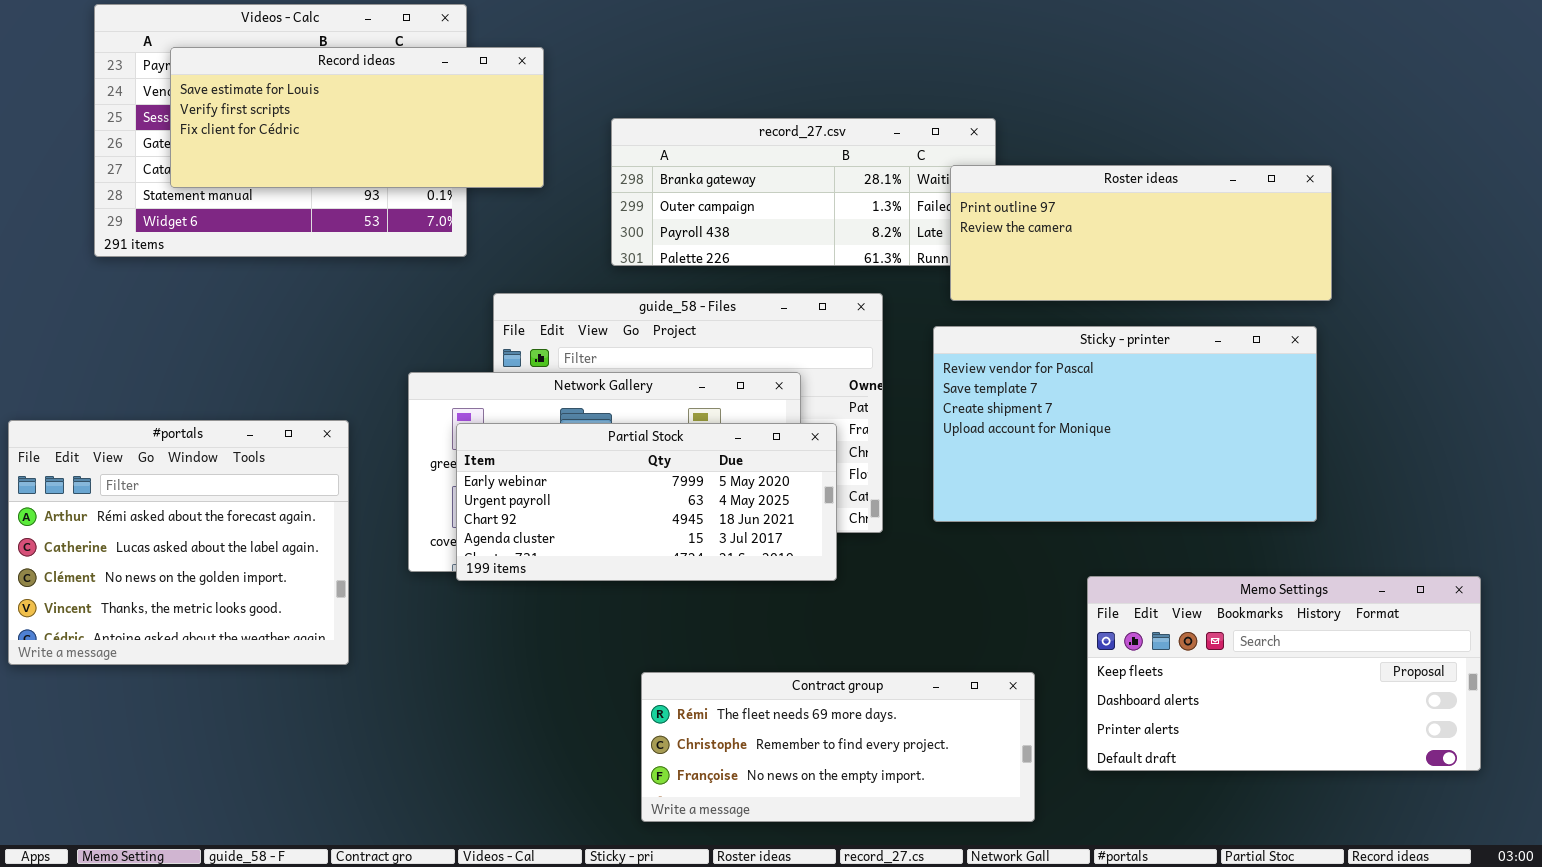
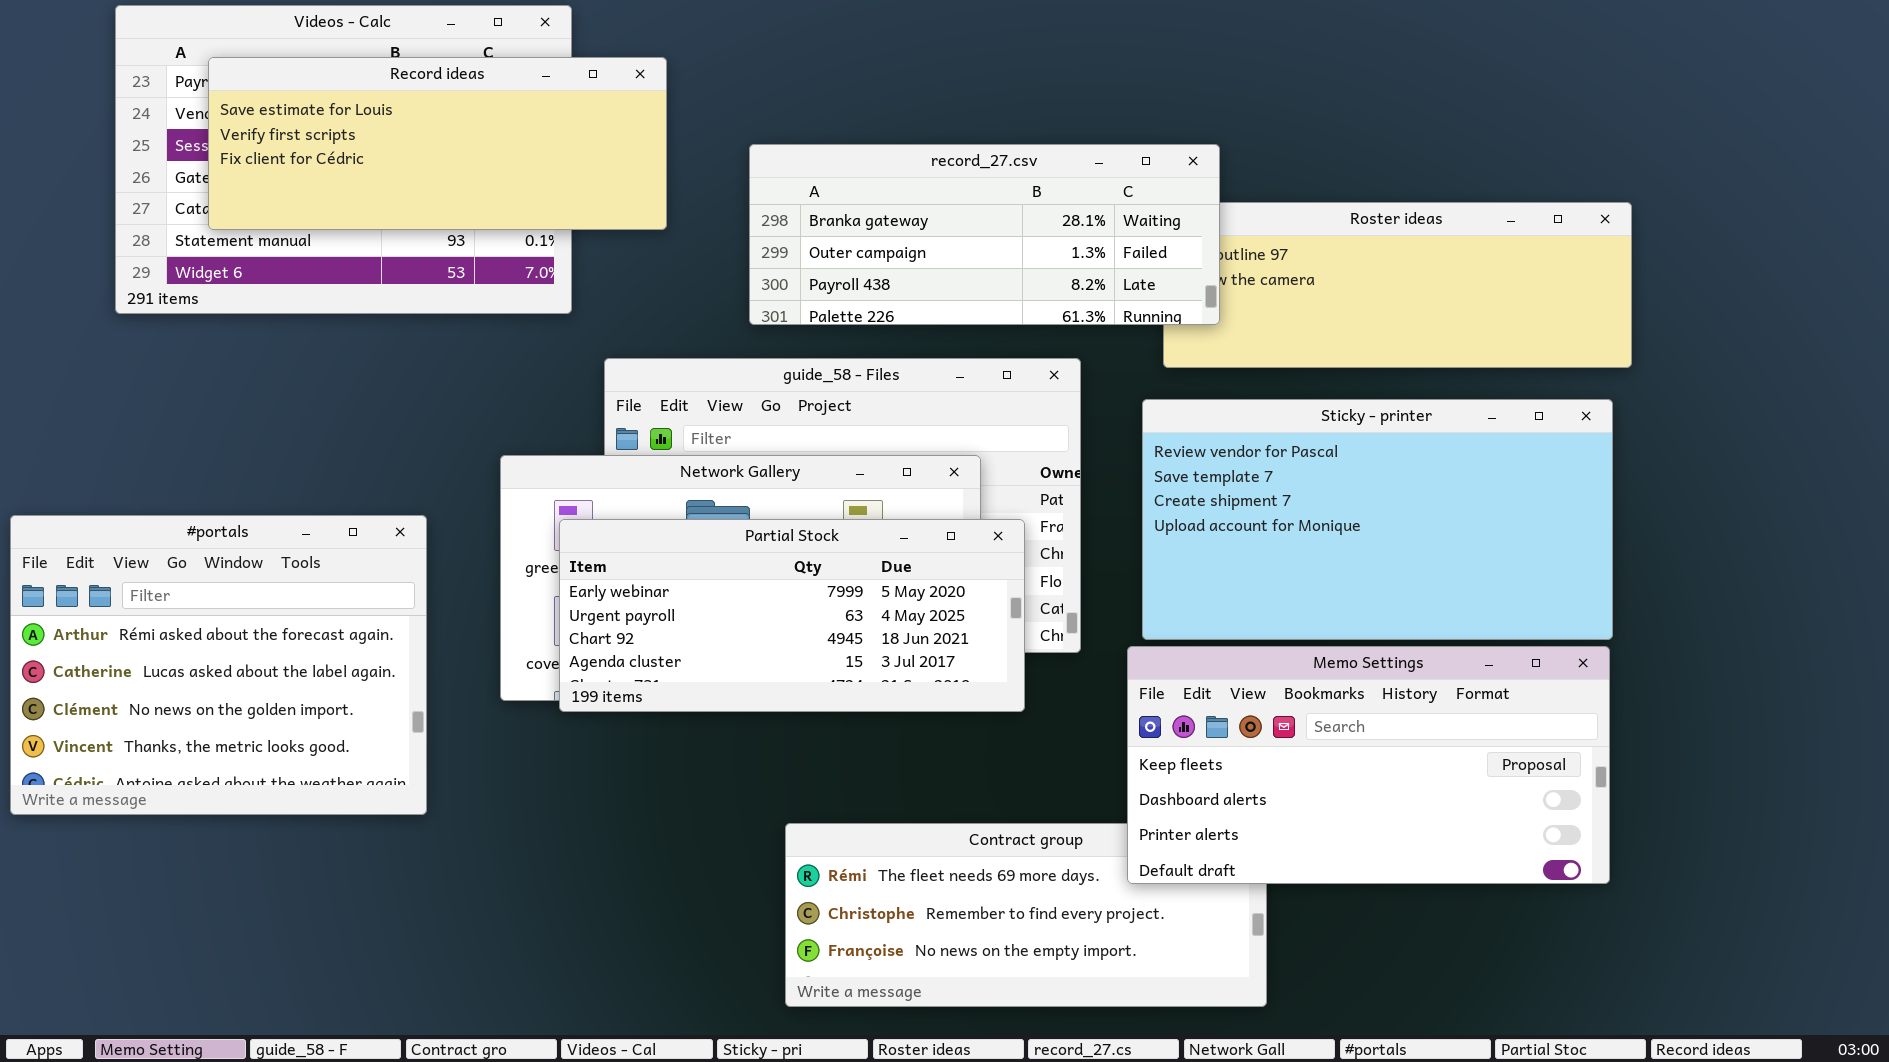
record_27.csv: [611,118,996,266] -> [749,144,1220,325], raised
Memo Settings: [1087,576,1481,771] -> [1127,646,1610,884], moved

